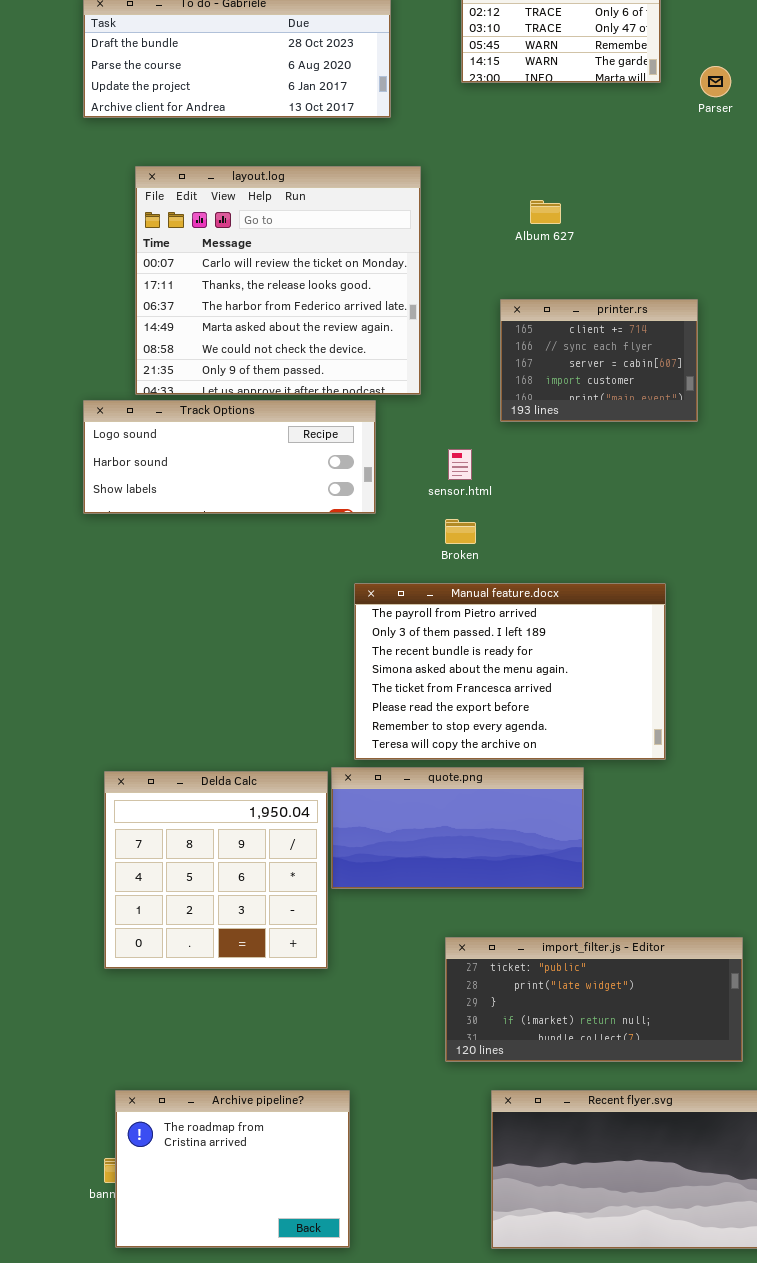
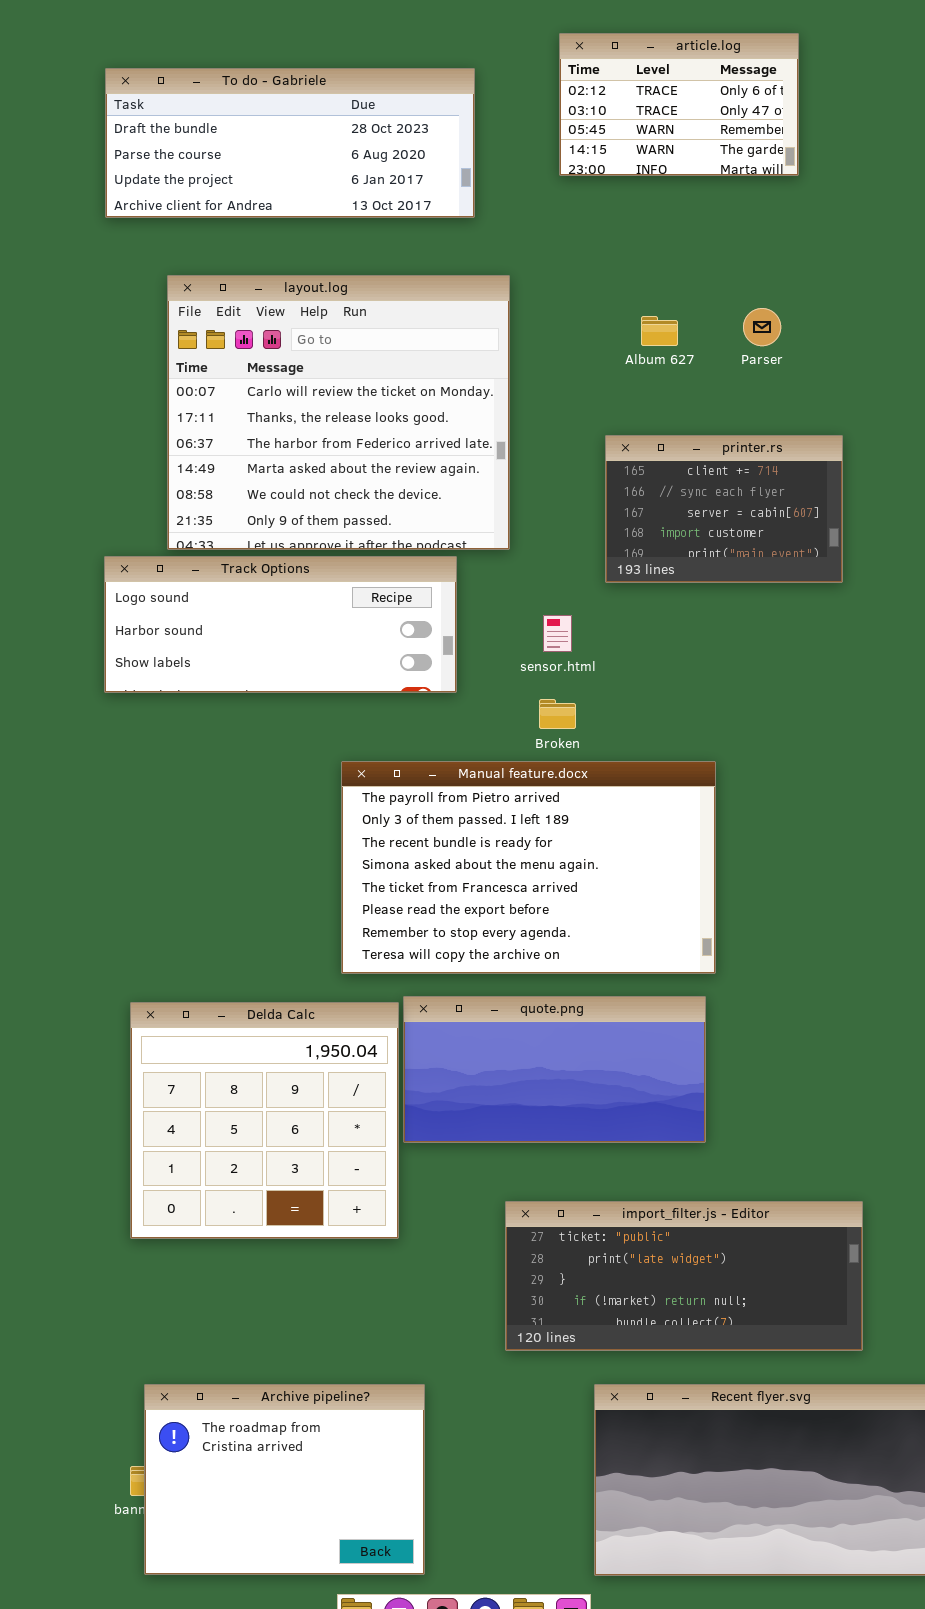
Parser: [700,66,731,97] -> [743,308,781,346], moved
Manual feature.docx: [354,583,666,760] -> [341,761,716,974], moved
import_filter.js - Editor: [445,937,743,1062] -> [505,1201,863,1351], moved

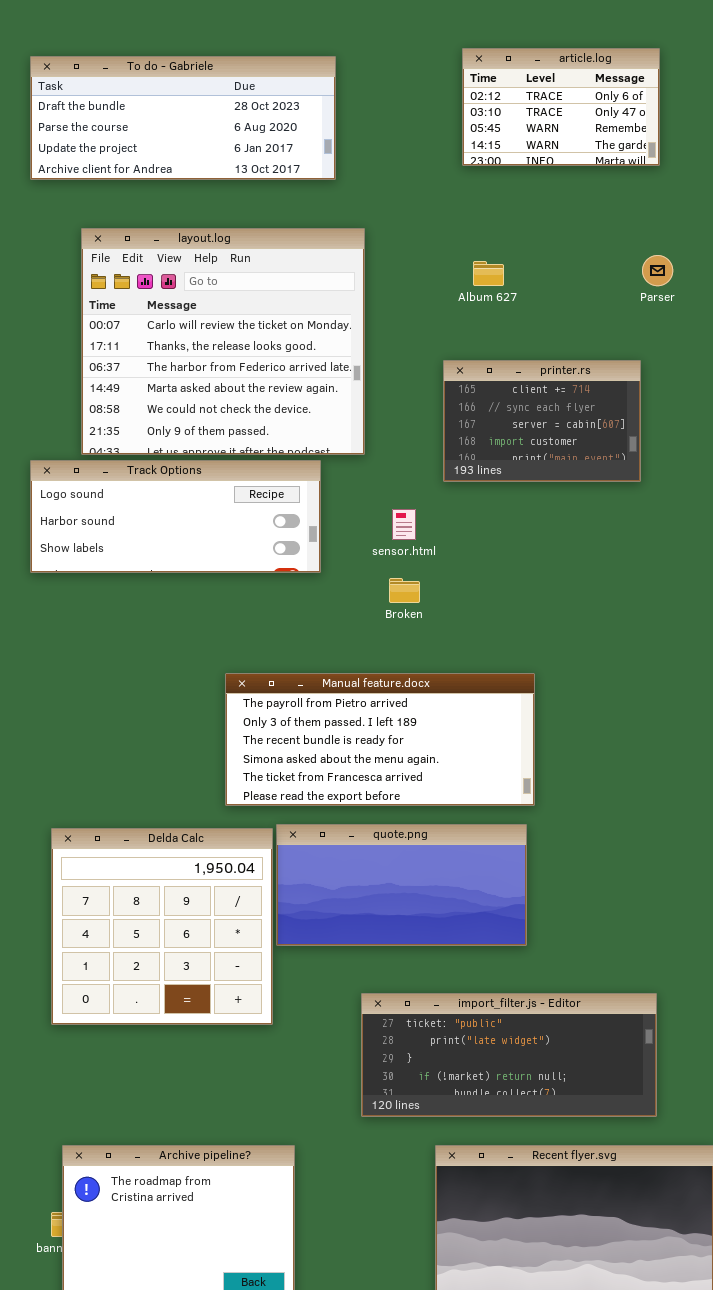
article.log: [559,33,799,176] -> [462,48,660,166], moved
Parser: [743,308,781,346] -> [642,255,673,286], moved
Manual feature.docx: [341,761,716,974] -> [225,673,535,806], resized

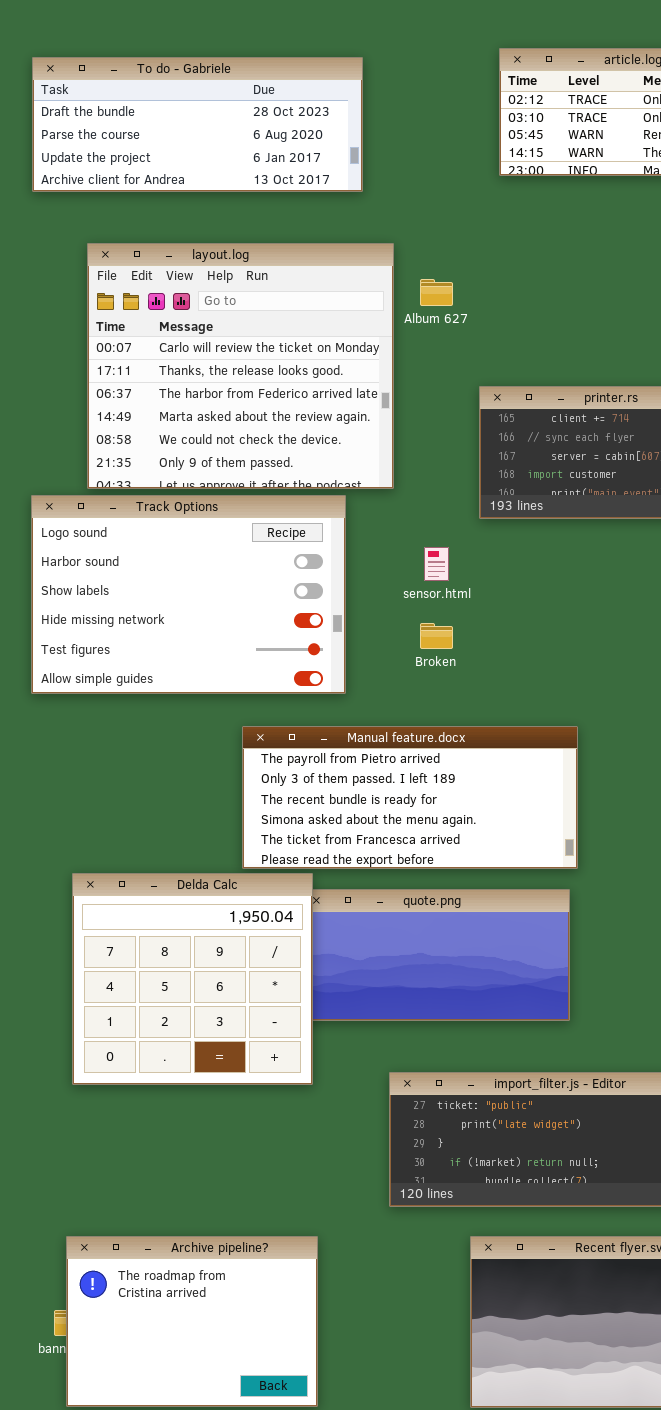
Album 627: [473,261,504,286] -> [420,279,453,306], moved
Track Options: [30,460,321,573] -> [31,495,346,694], resized
Delda Calc: [51,828,273,1025] -> [72,873,313,1085], moved

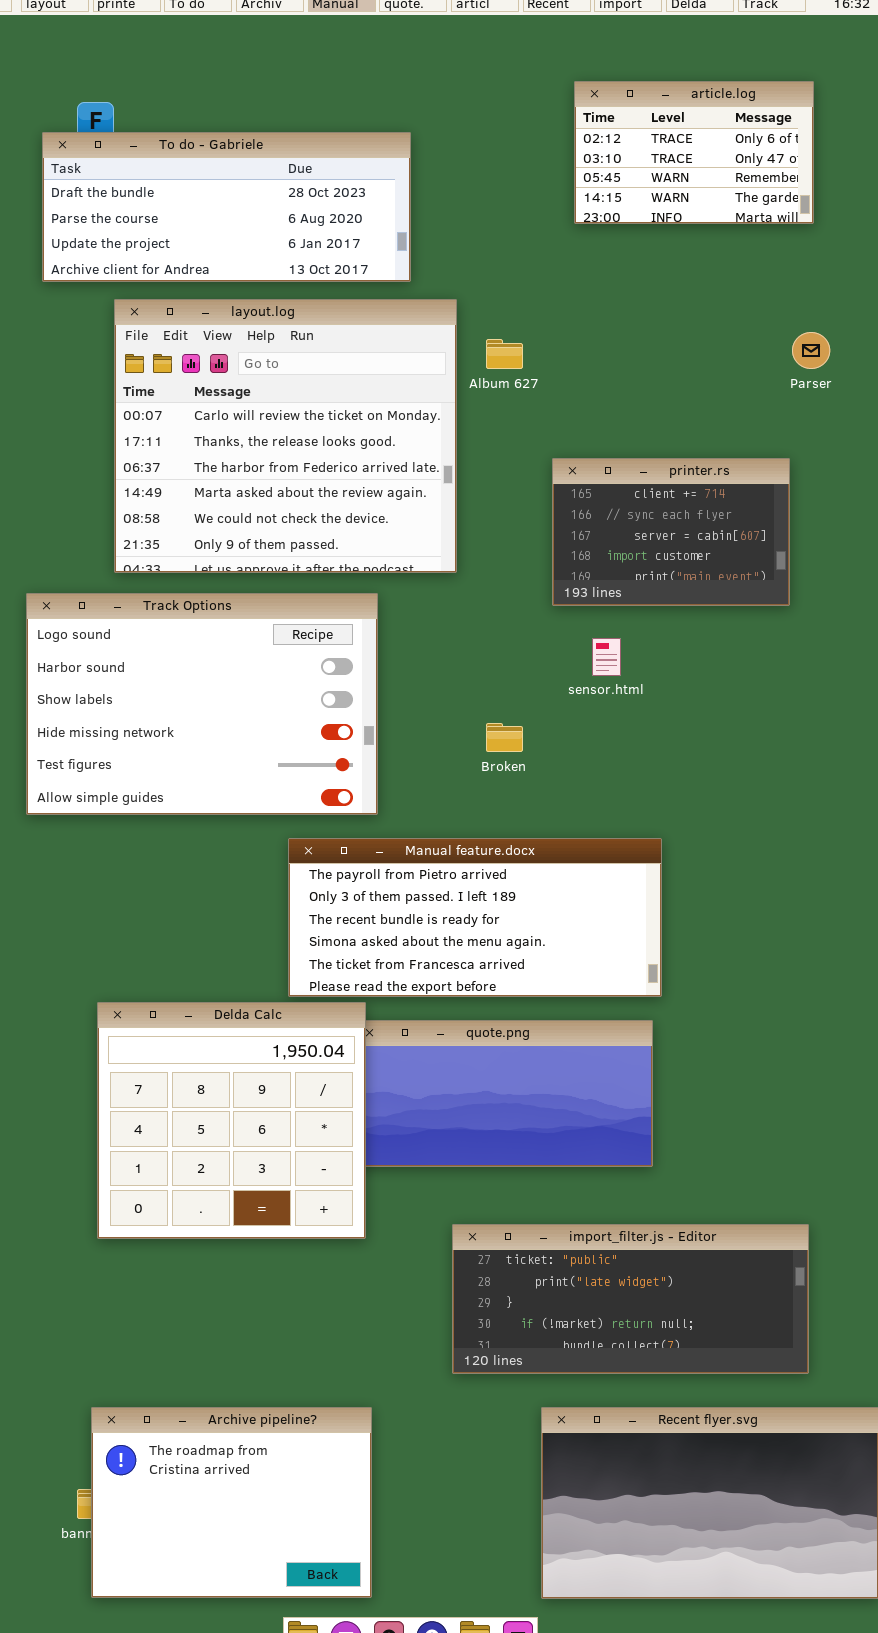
To do - Gabriele: [32,57,363,192] -> [42,132,411,282], moved
Track Options: [31,495,346,694] -> [26,593,378,815], moved
sensor.html: [424,547,449,581] -> [592,638,621,676], moved

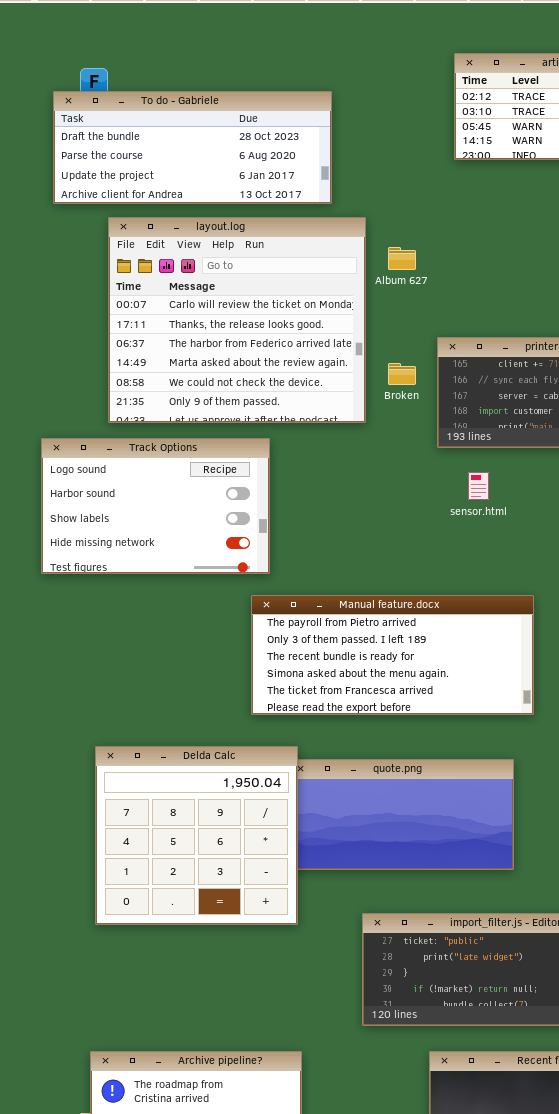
Track Options: [26,593,378,815] -> [41,438,270,574], resized
Broken: [486,723,523,752] -> [388,363,416,385], moved
Manual feature.docx: [288,838,662,997] -> [251,595,534,715], moved

